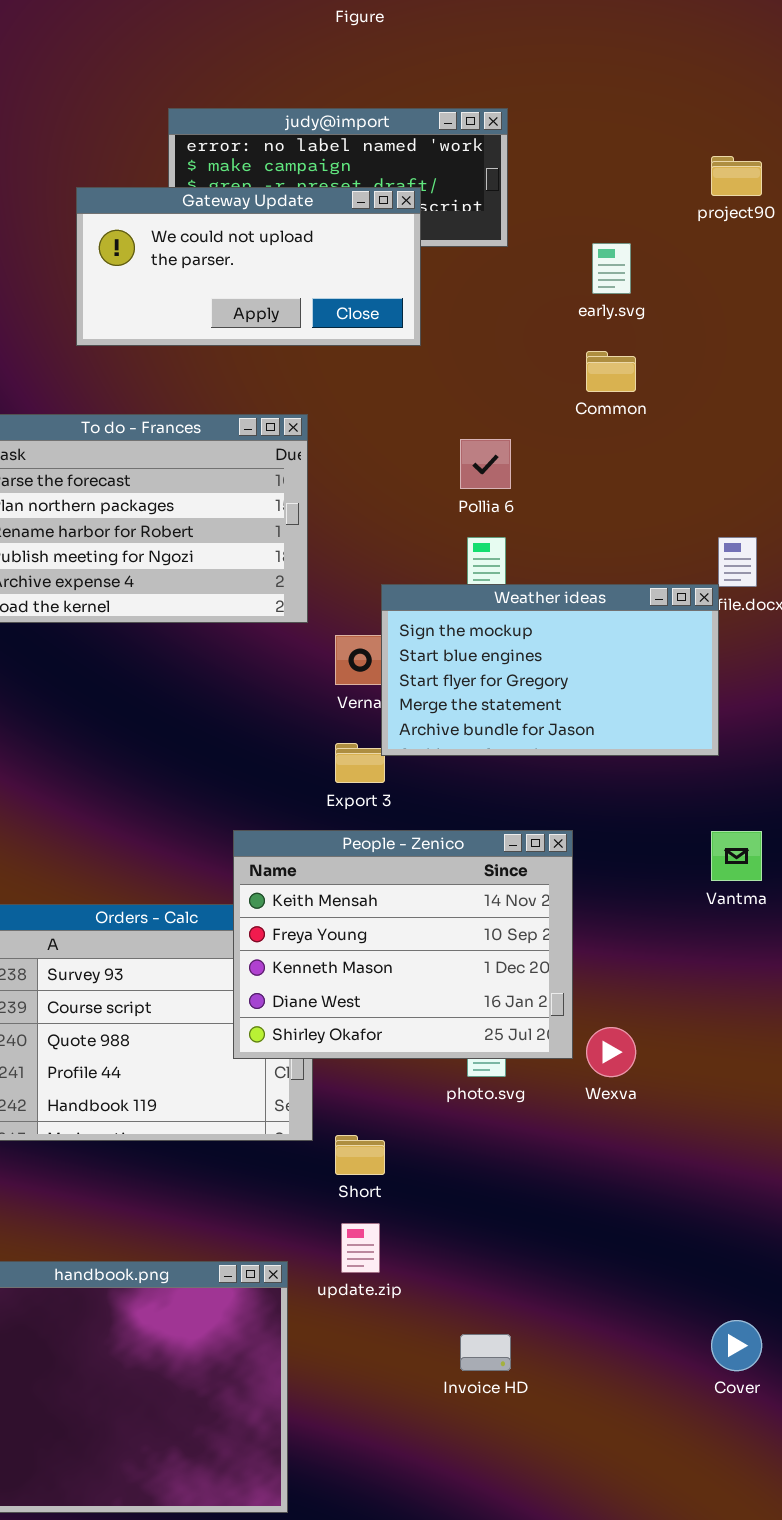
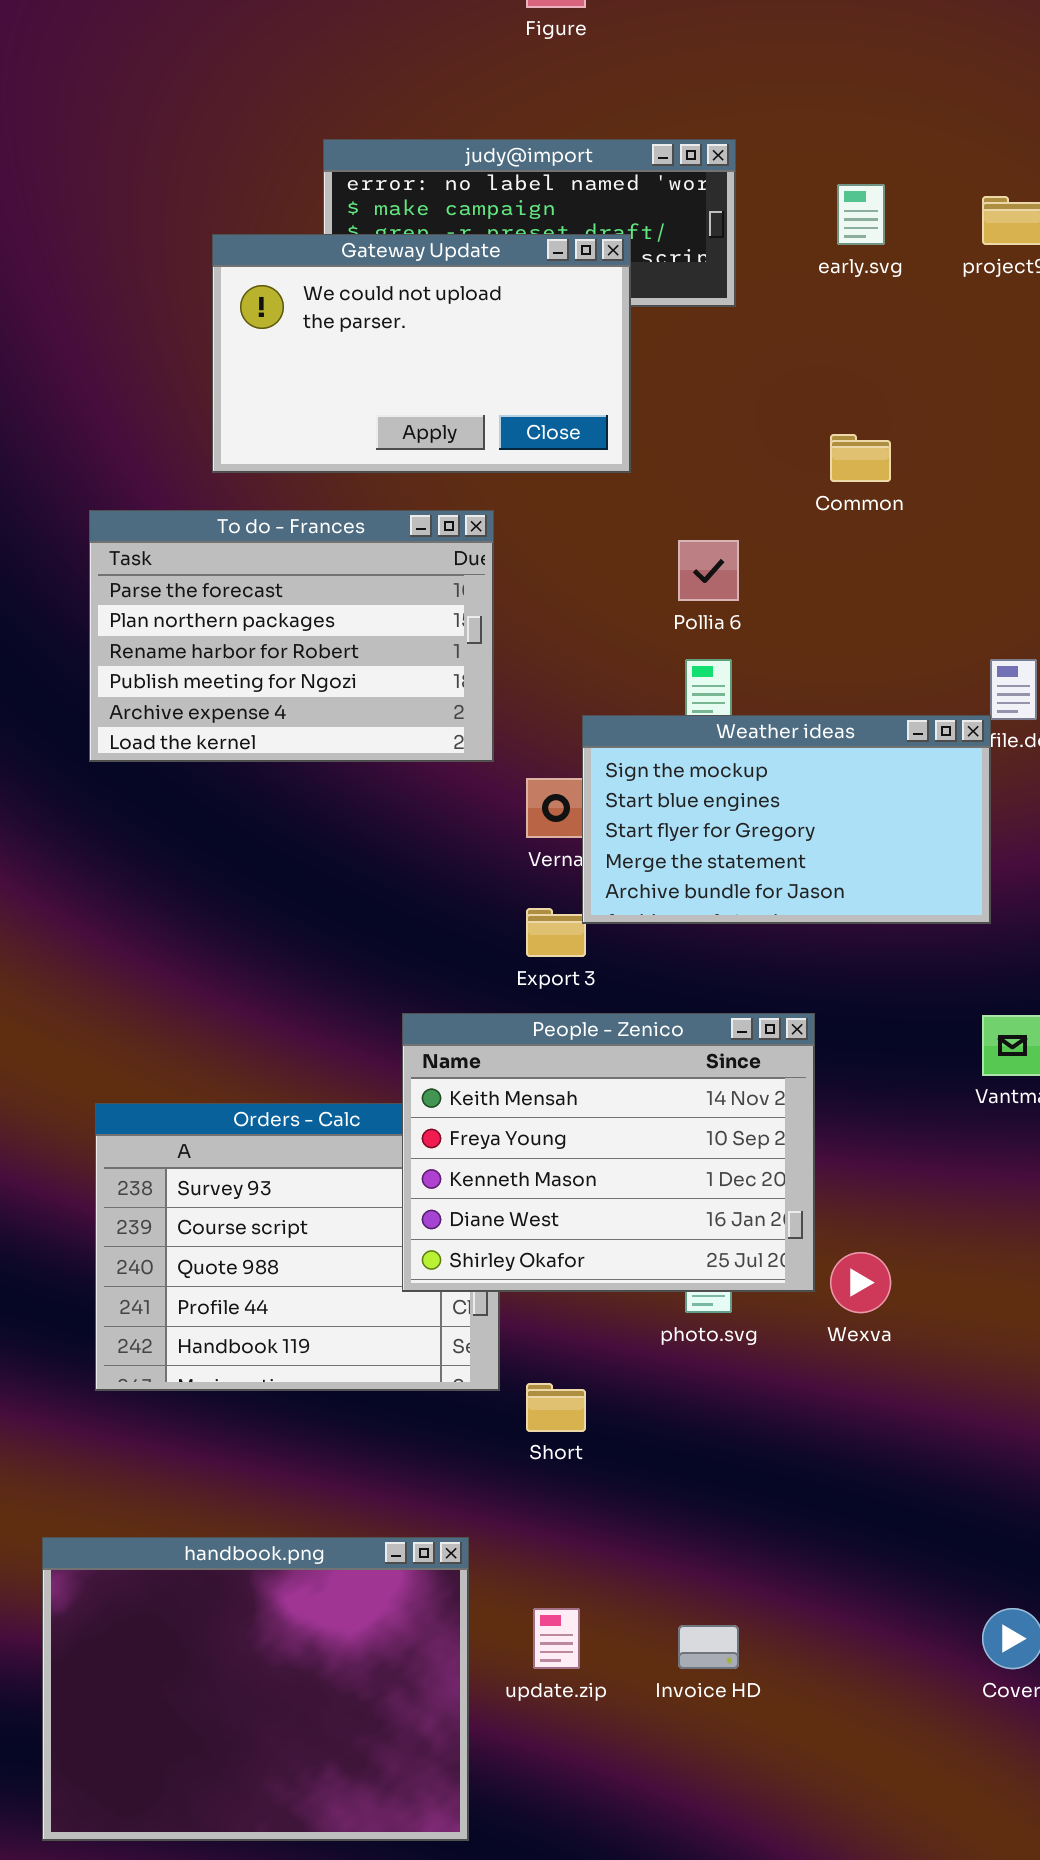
Gateway Update: [76,187,421,346] -> [212,234,631,473], resized
early.svg: [592,243,631,294] -> [837,184,885,245], moved
update.zip: [341,1223,380,1273] -> [533,1608,580,1669], moved

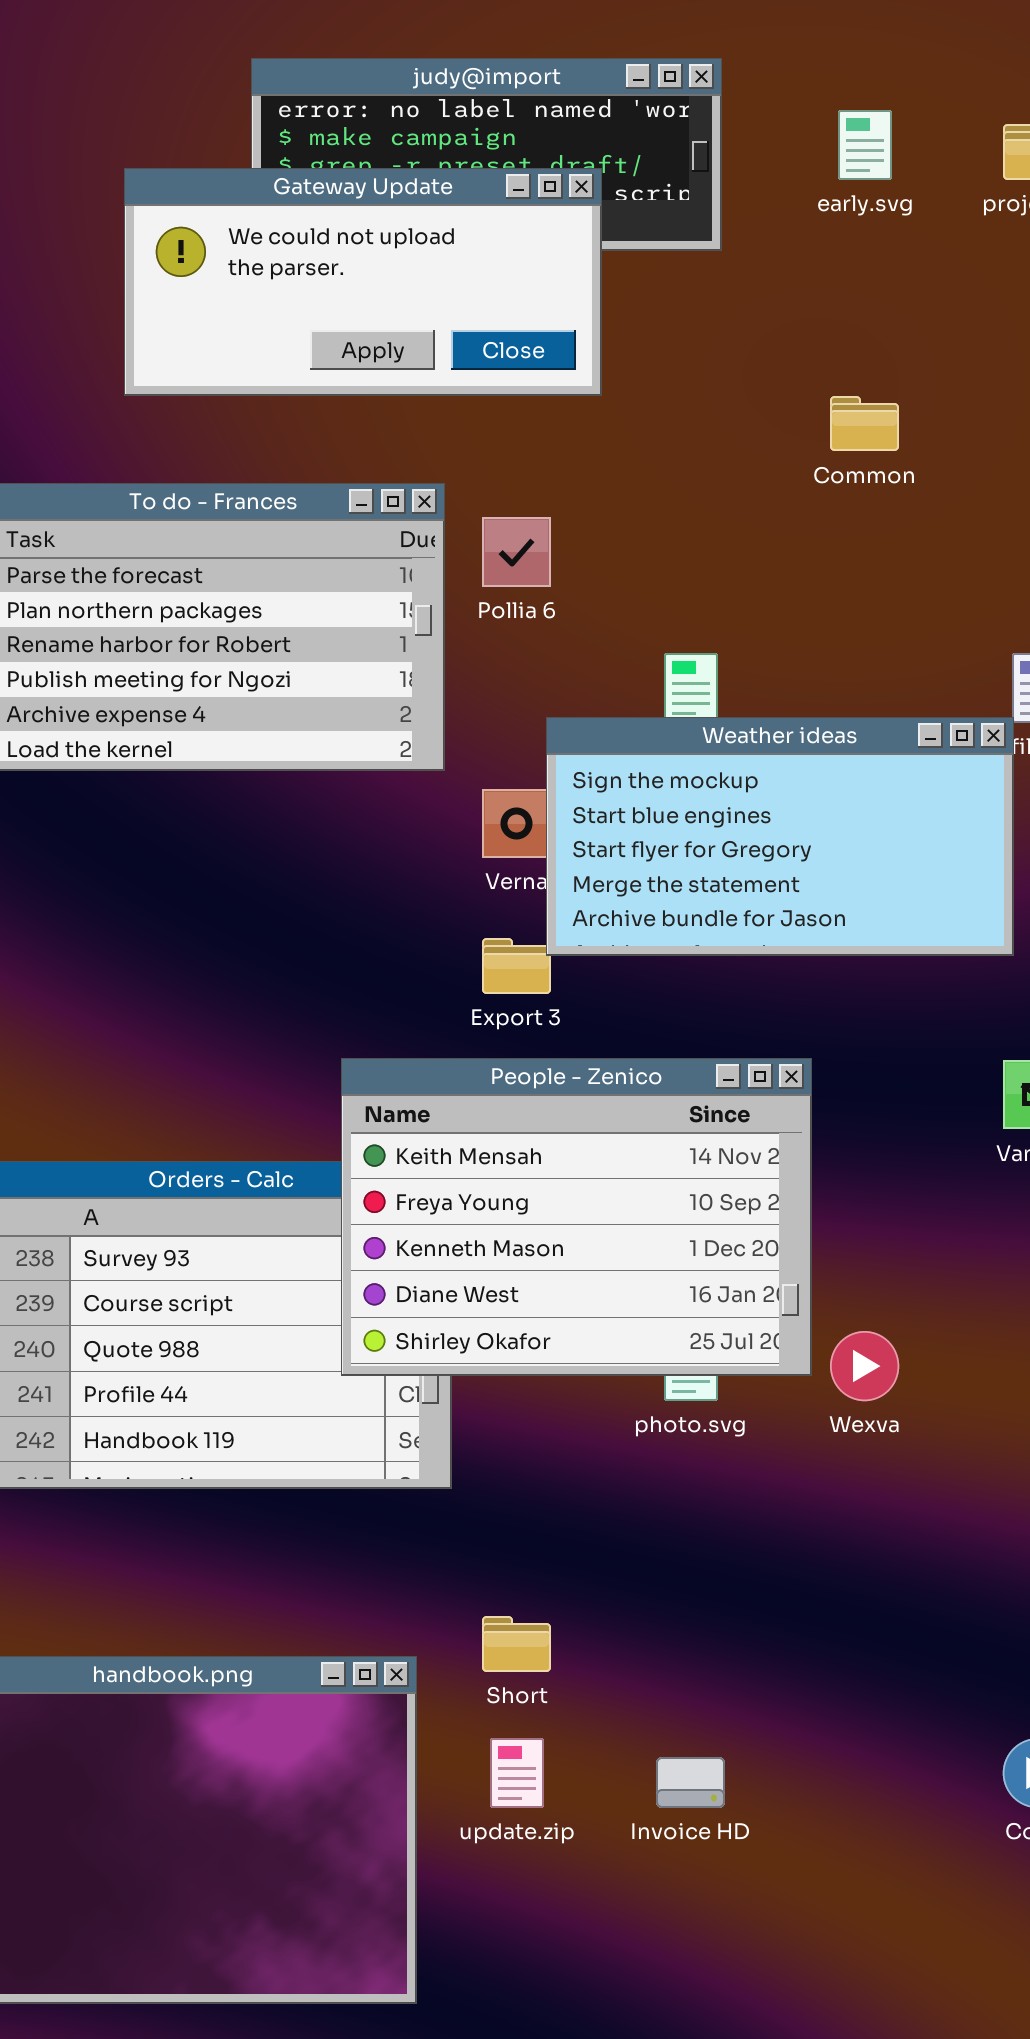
Gateway Update: [212,234,631,473] -> [124,168,602,396], resized
Pollia 6: [678,540,739,601] -> [482,517,551,587], moved
Short: [526,1383,586,1432] -> [482,1616,551,1672], moved

